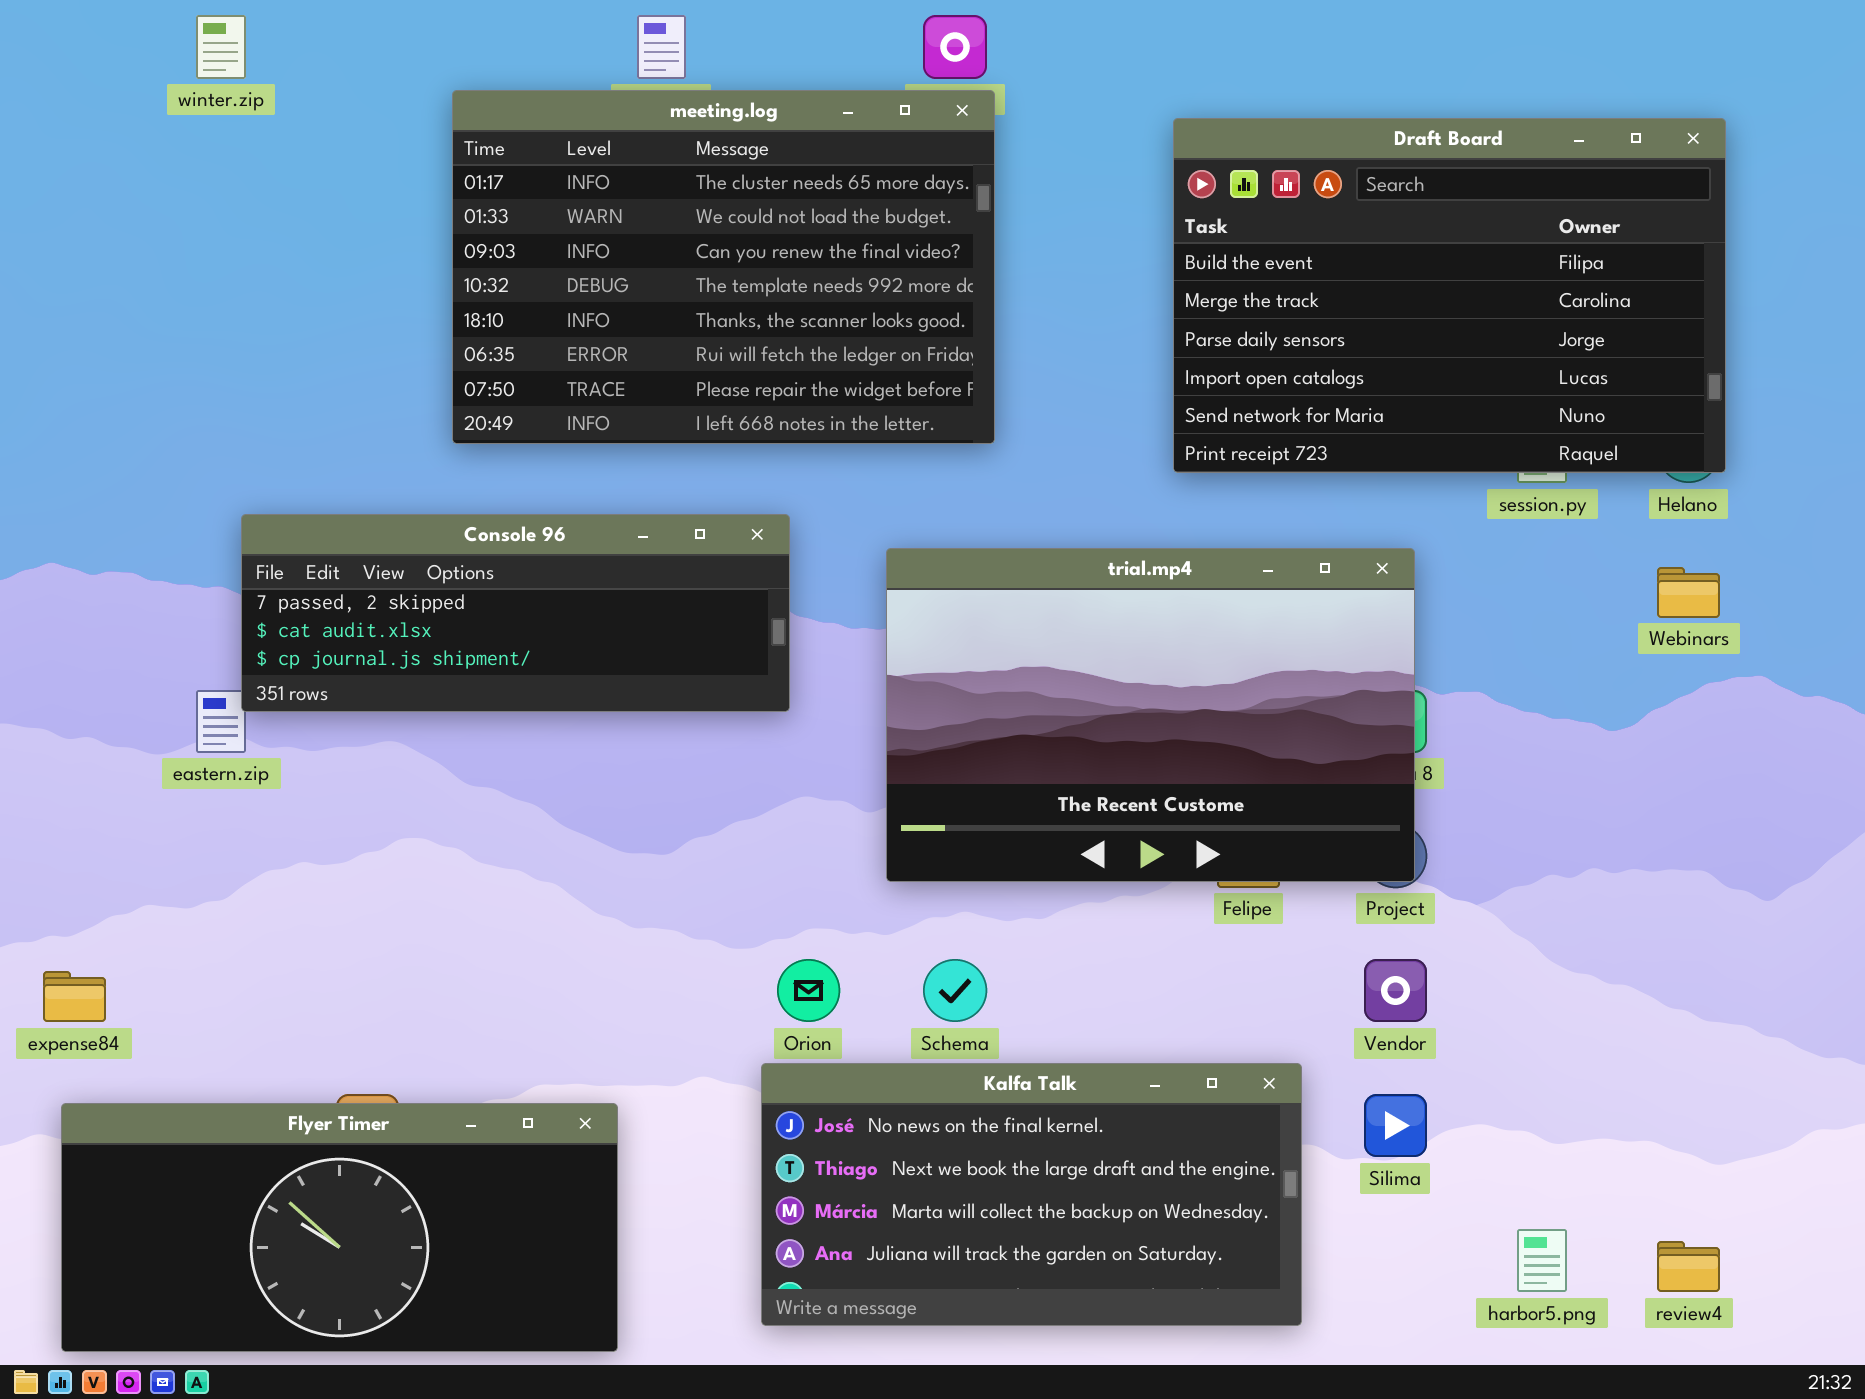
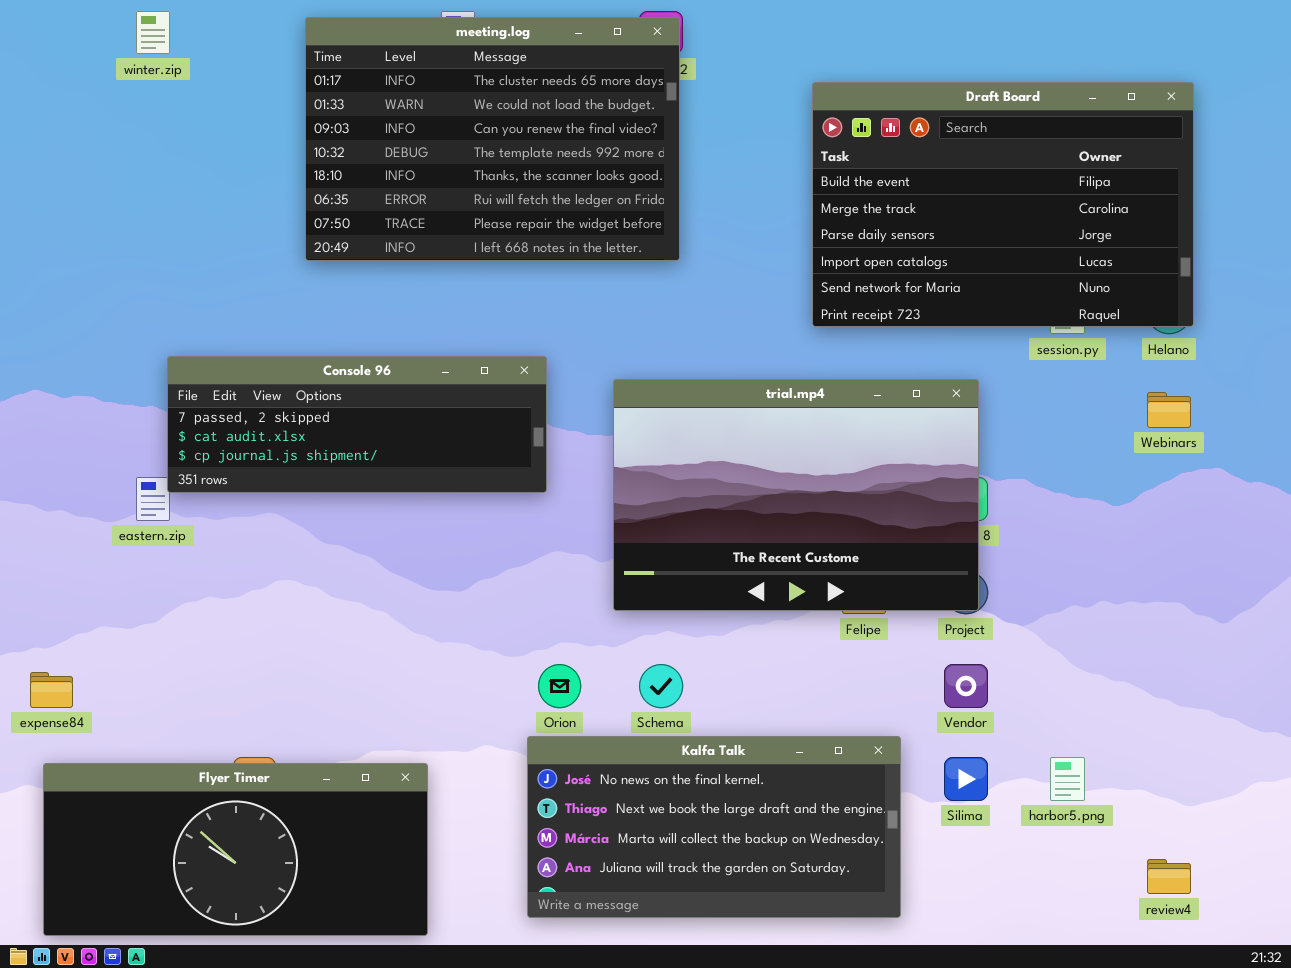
meeting.log: [452,90,995,444] -> [305,17,680,261], moved
harbor5.png: [1517,1229,1567,1292] -> [1050,757,1085,801], moved

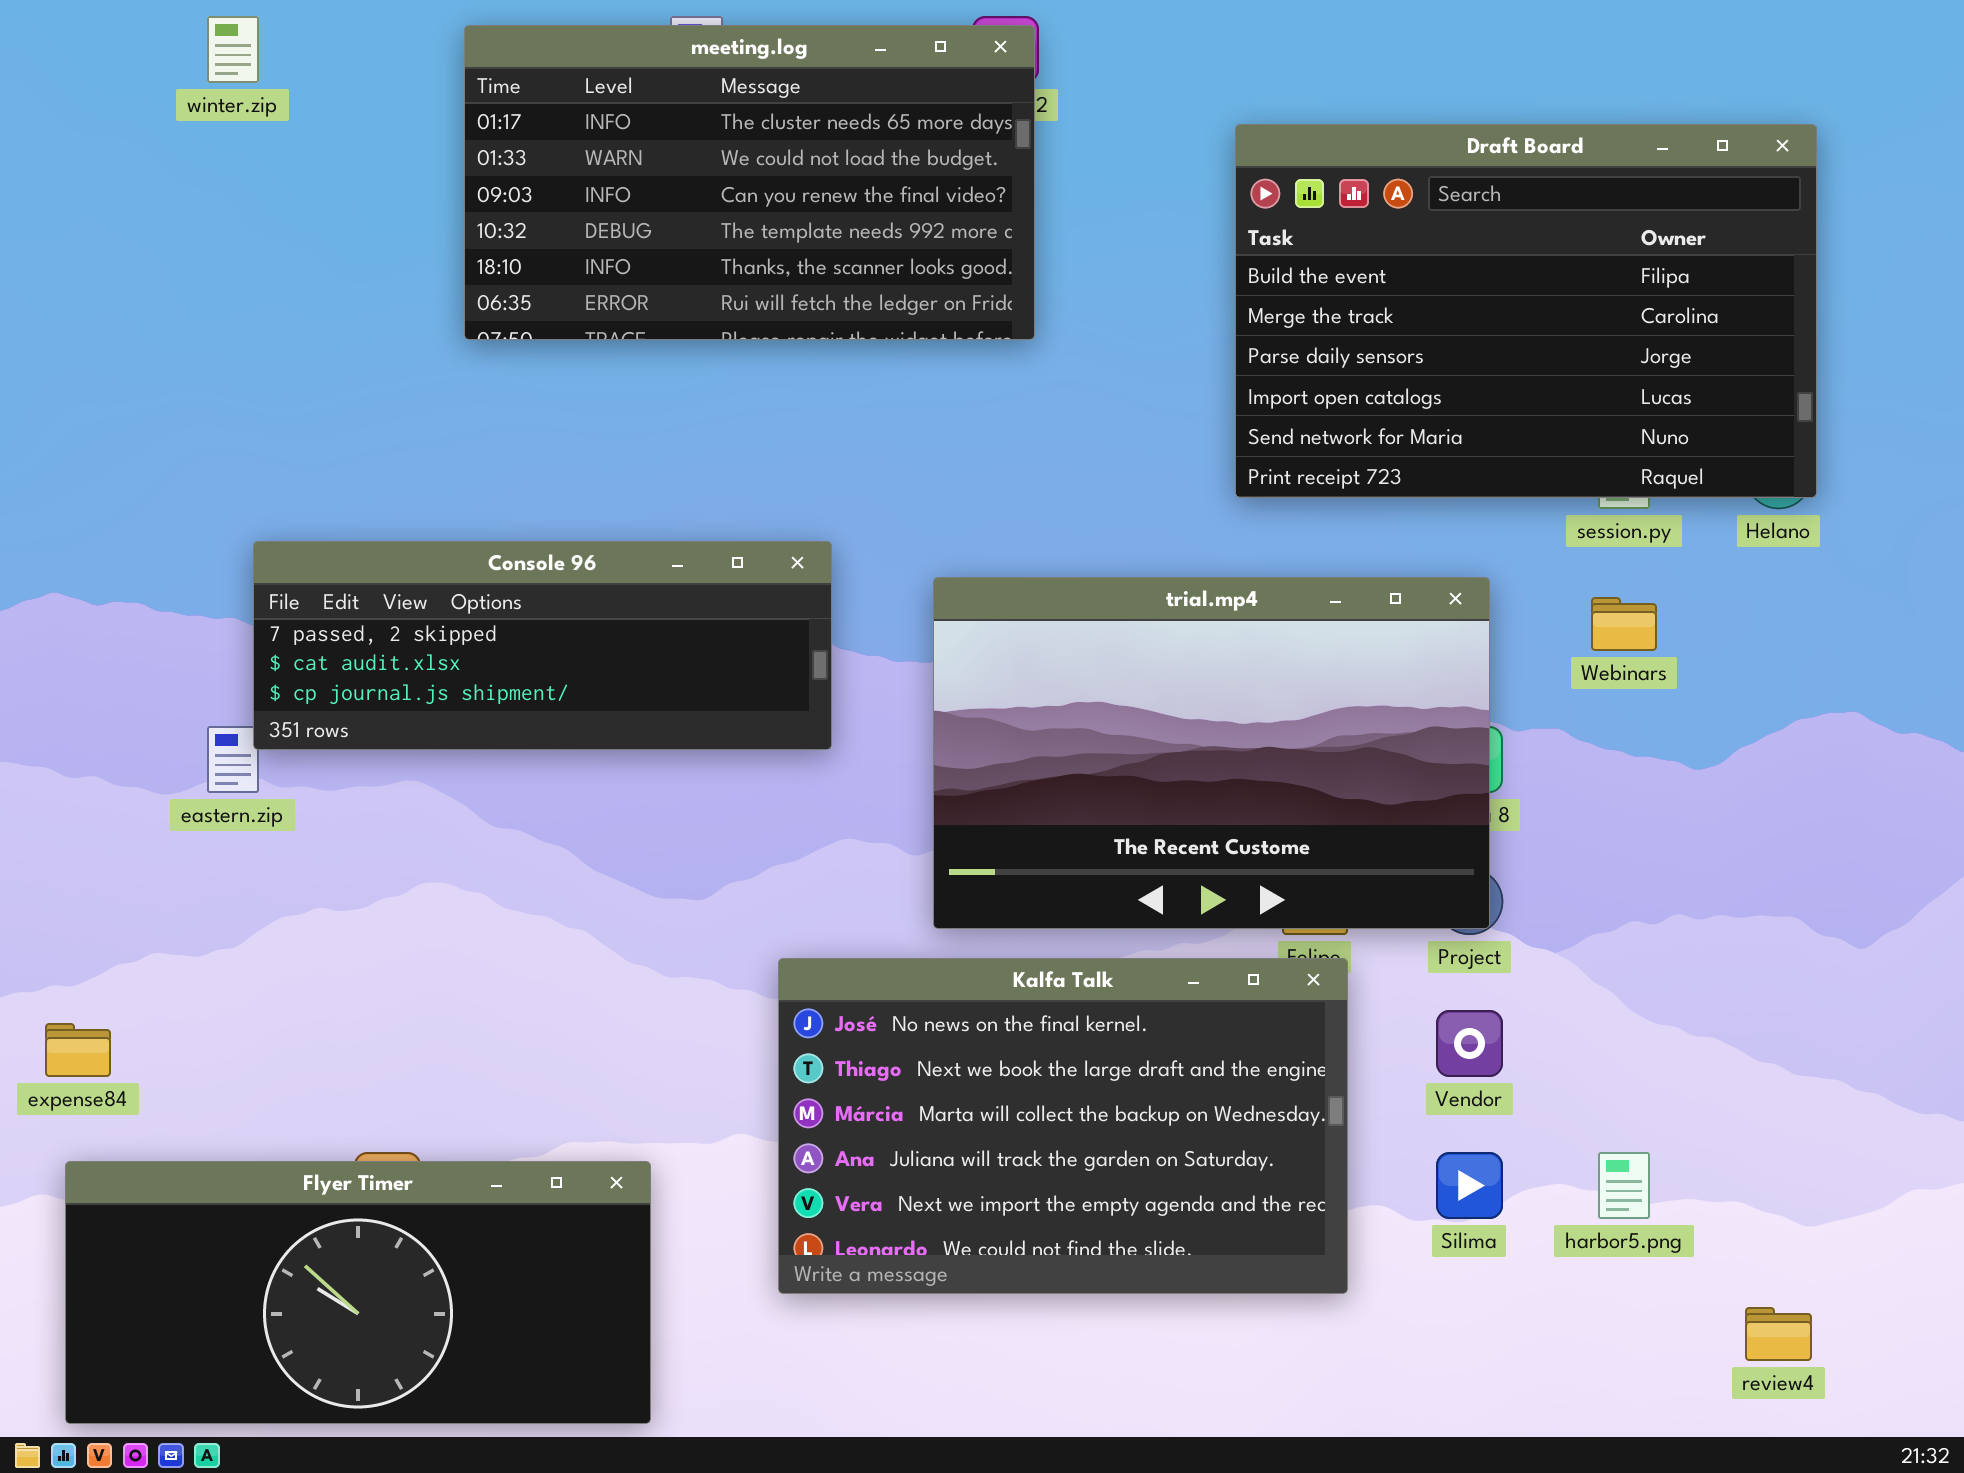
meeting.log: [305,17,680,261] -> [464,25,1035,340], resized
Webinars: [1147,392,1191,428] -> [1591,597,1657,651], moved
Kalfa Talk: [527,736,901,918] -> [778,958,1348,1294], moved, resized

